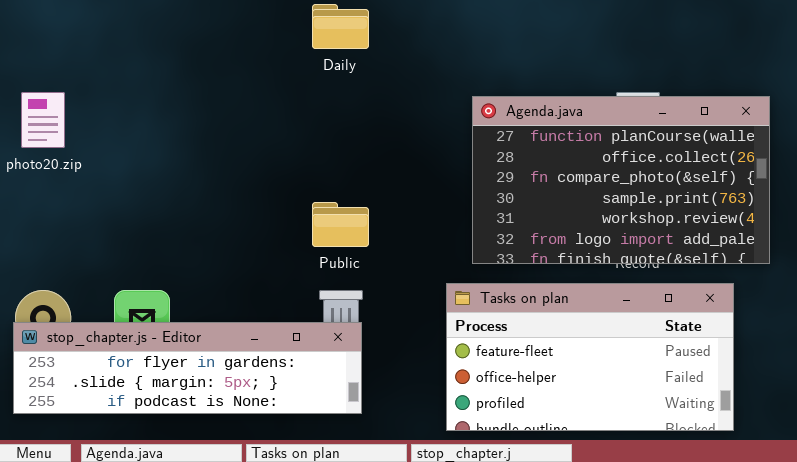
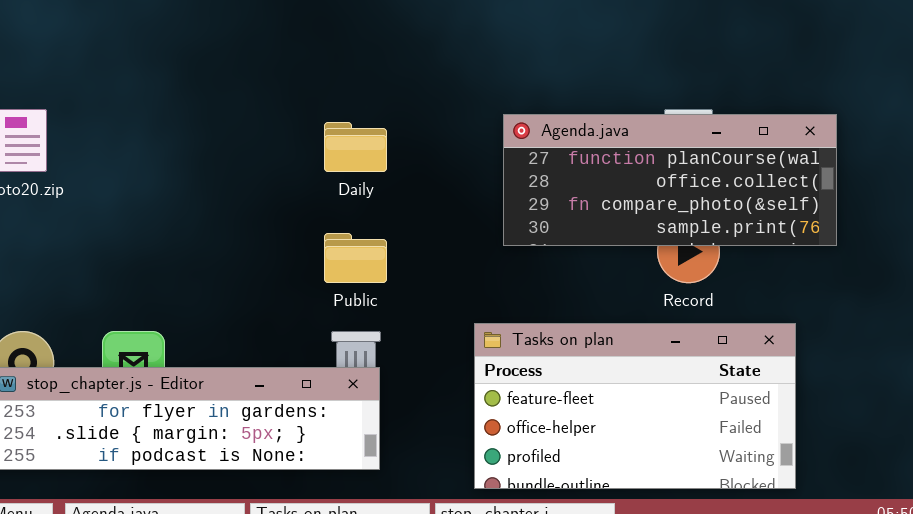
Daily: [312,4,369,49] -> [324,122,387,172], moved
Agenda.java: [472,96,770,264] -> [503,114,837,246], resized

